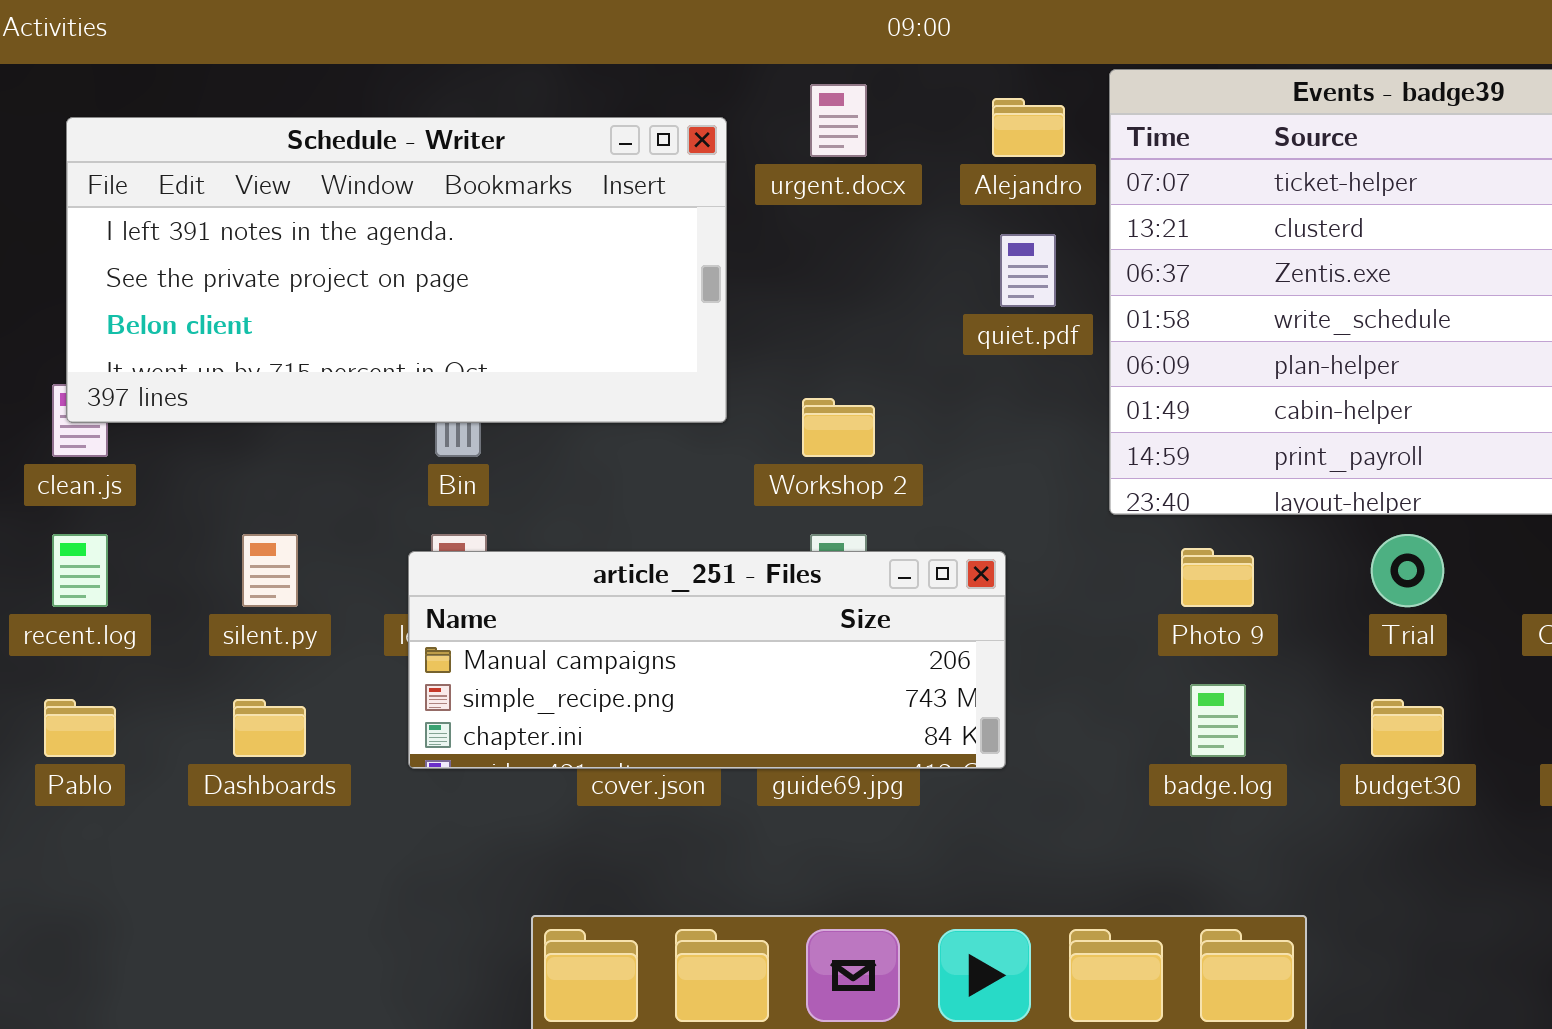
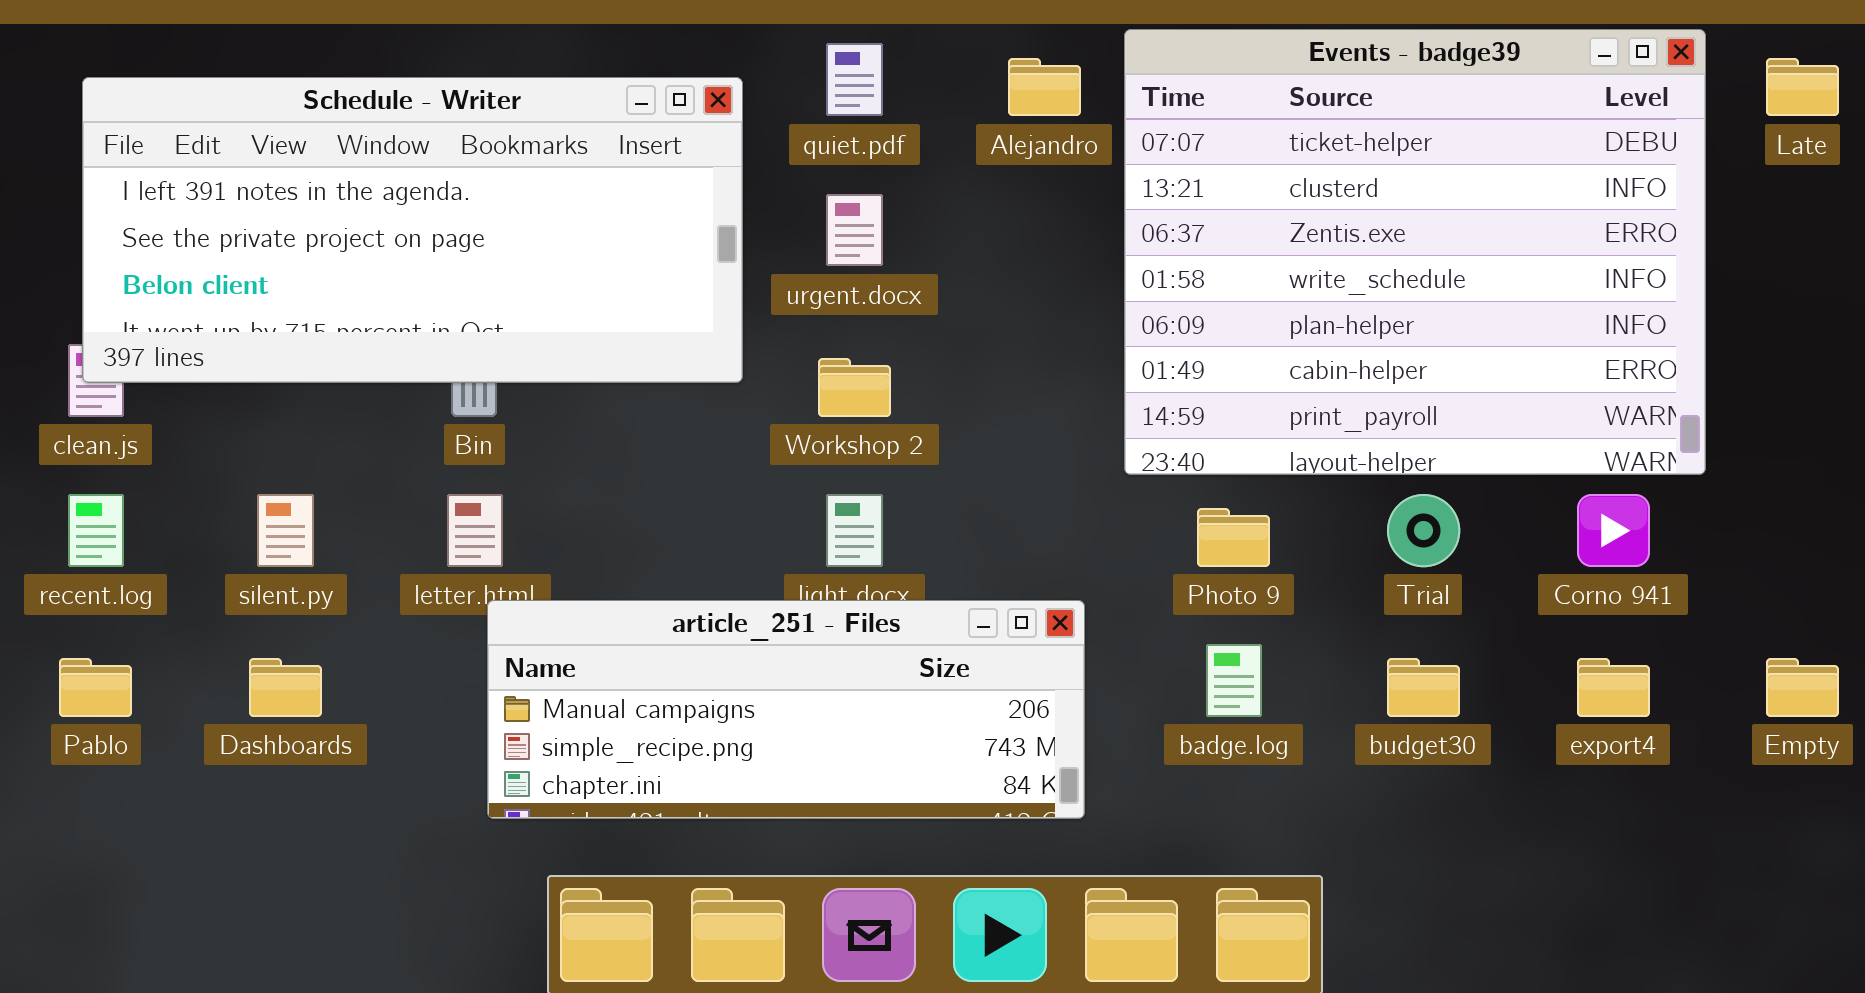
urgent.docx: [810,84,867,157] -> [826,194,883,266], moved
quiet.pdf: [1000,234,1056,307] -> [826,43,883,116], moved
article_251 - Files: [408,551,1006,769] -> [487,600,1085,819], moved

